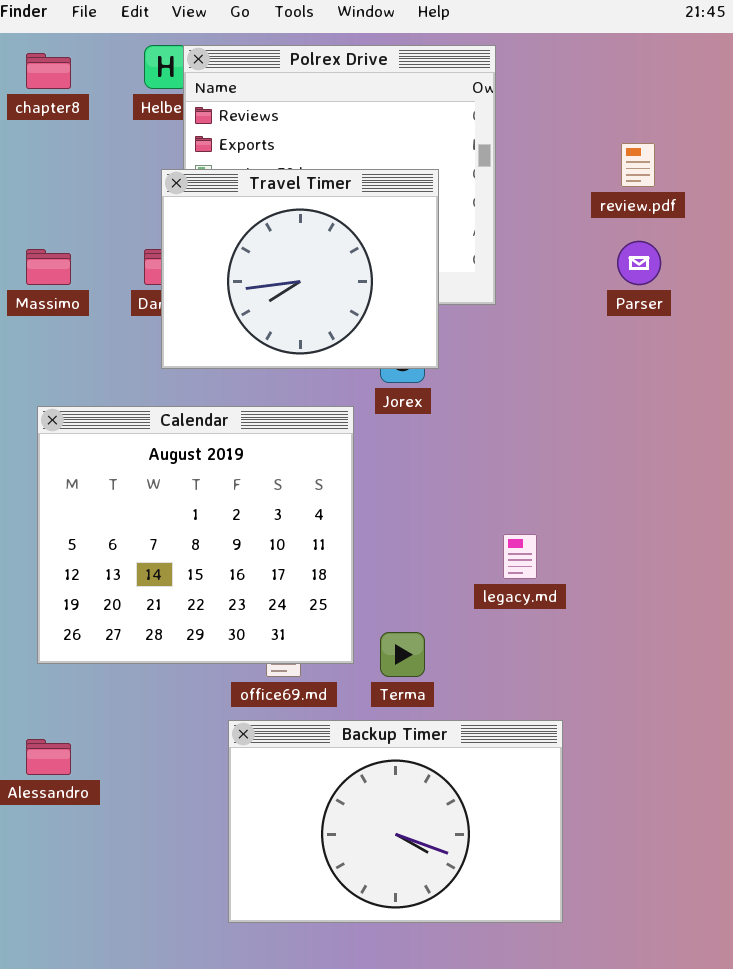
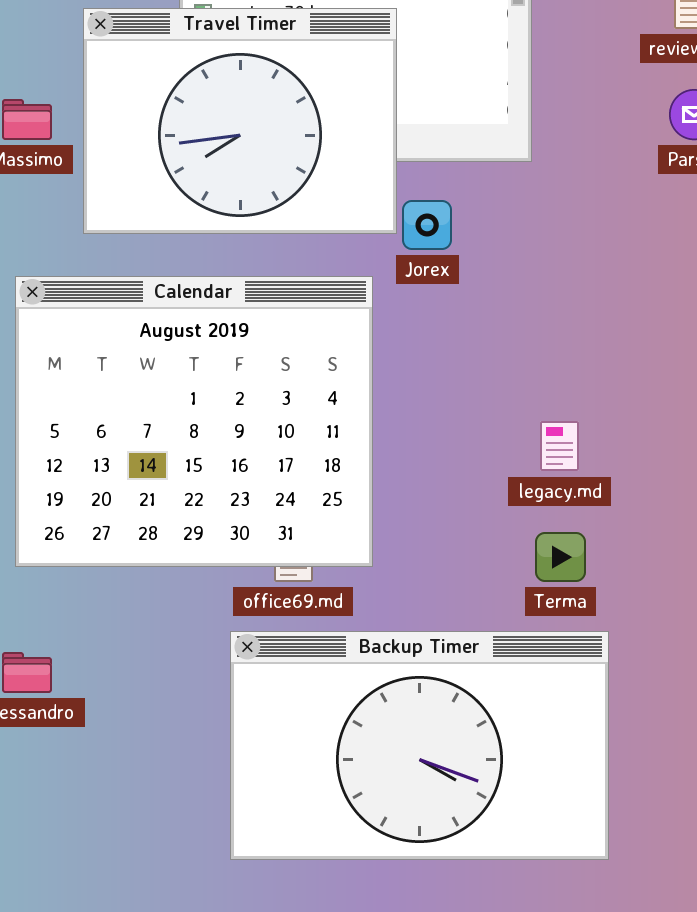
Travel Timer: [161,169,439,369] -> [83,8,397,234], moved
Terma: [380,632,425,677] -> [535,532,586,582], moved

